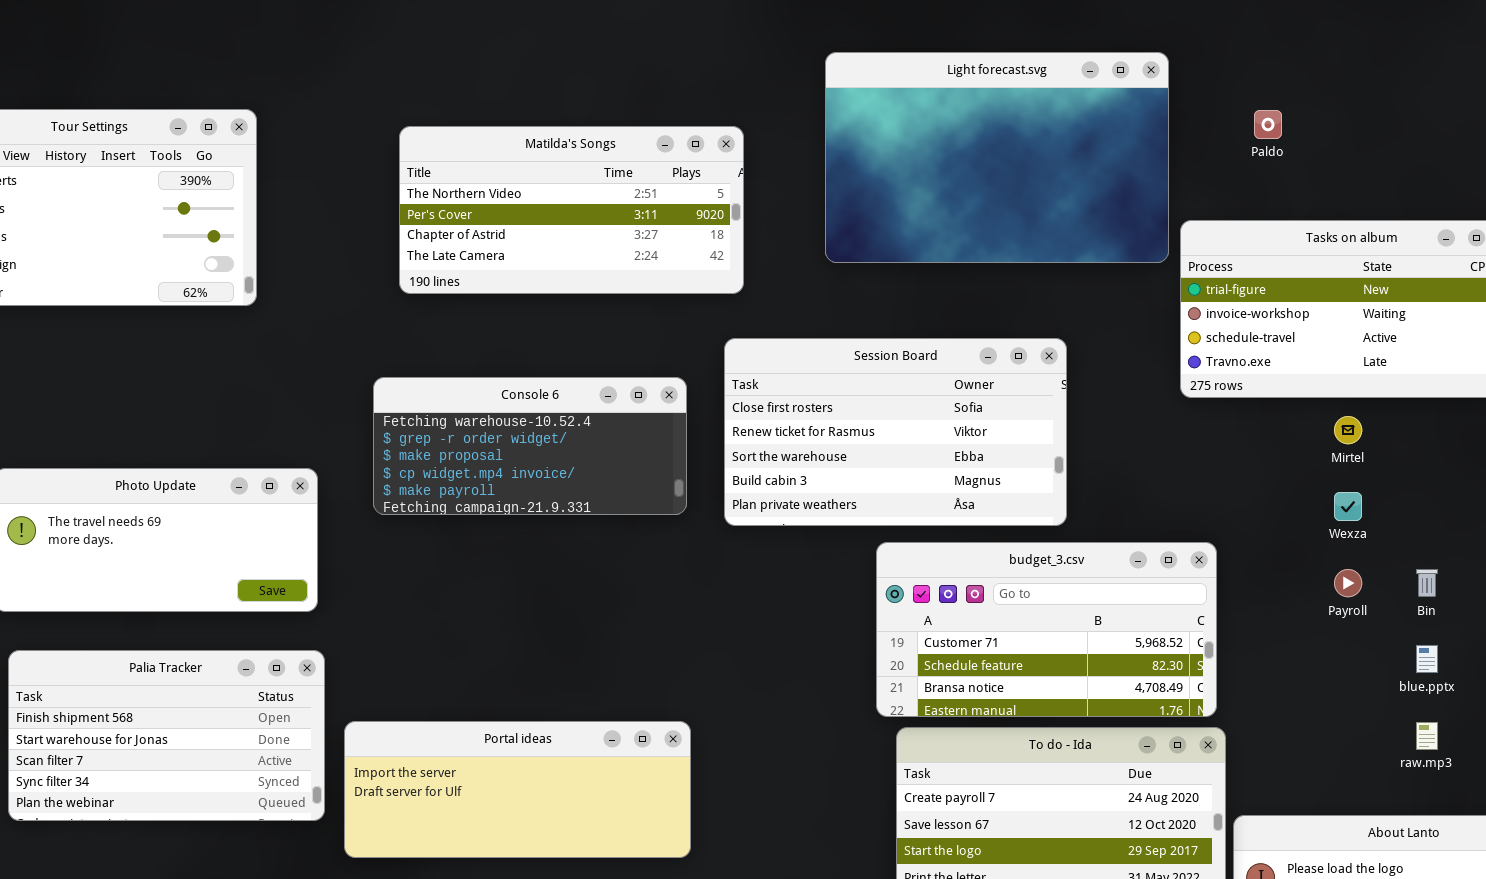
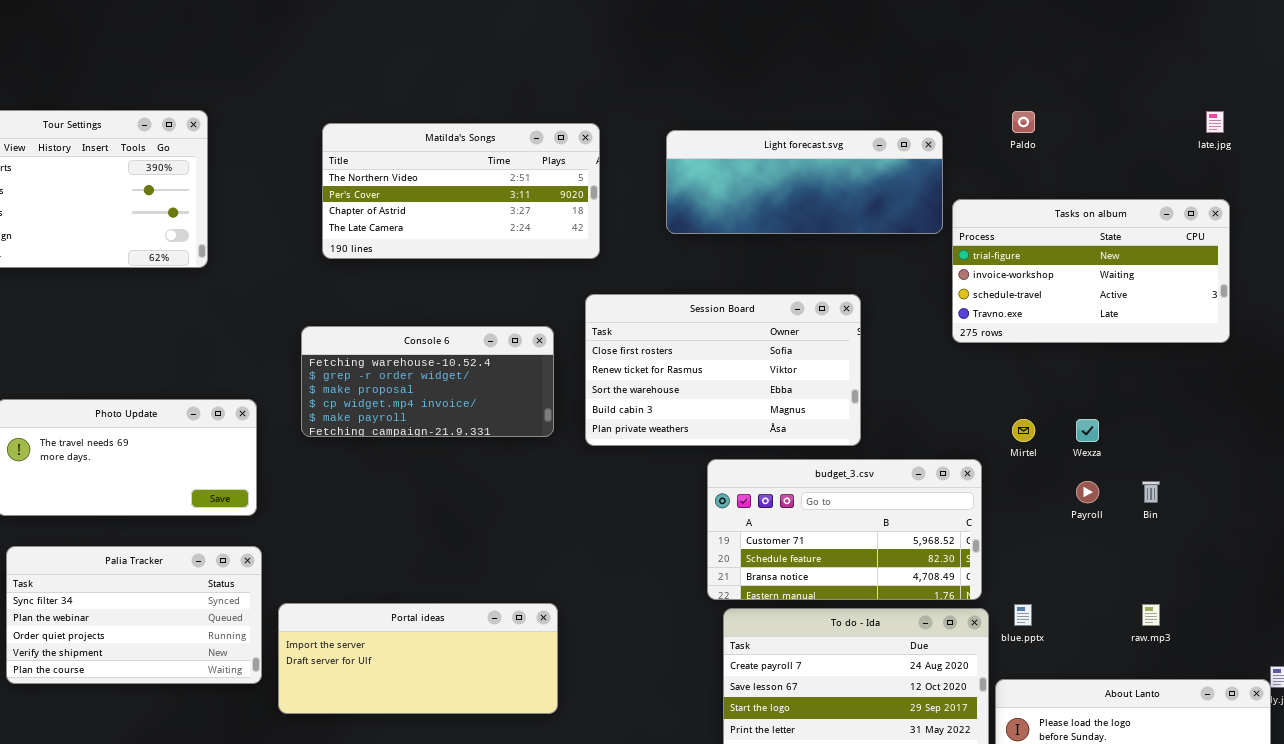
Light forecast.svg: [825,52,1169,263] -> [666,130,943,234], resized
Mirtel: [1334,416,1362,444] -> [1012,419,1035,442], moved
blue.pptx: [1416,645,1438,673] -> [1014,604,1032,626], moved
Palia Tracker: [8,650,325,821] -> [6,546,262,684], scrolled down 3 rows

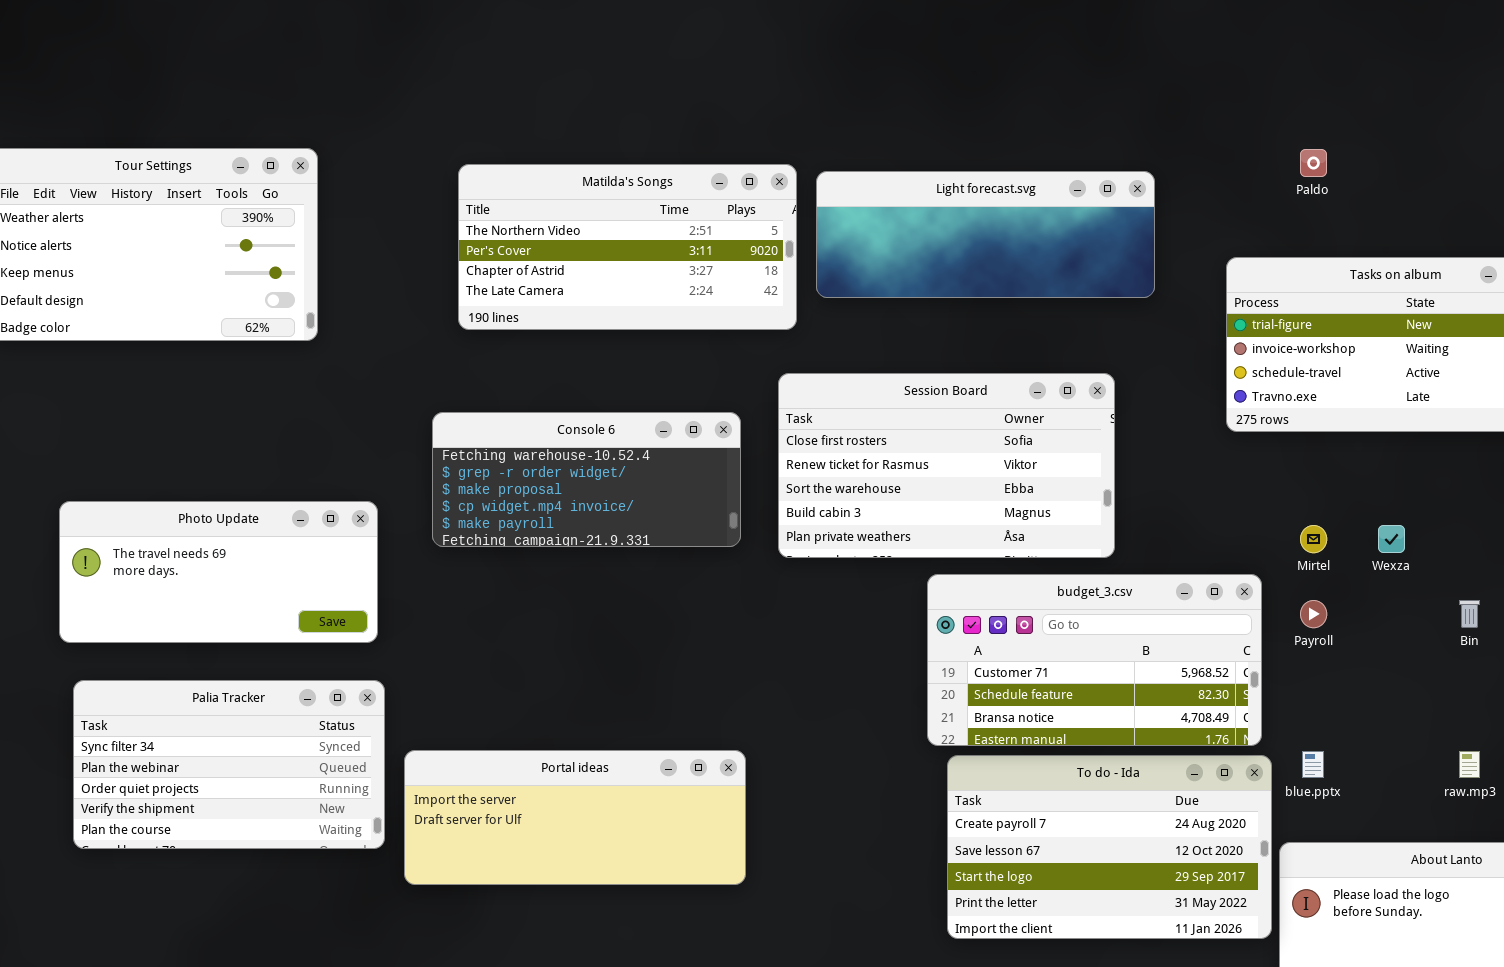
Light forecast.svg: [666,130,943,234] -> [816,171,1155,298], moved
Payroll: [1076,481,1099,503] -> [1300,600,1327,628], moved

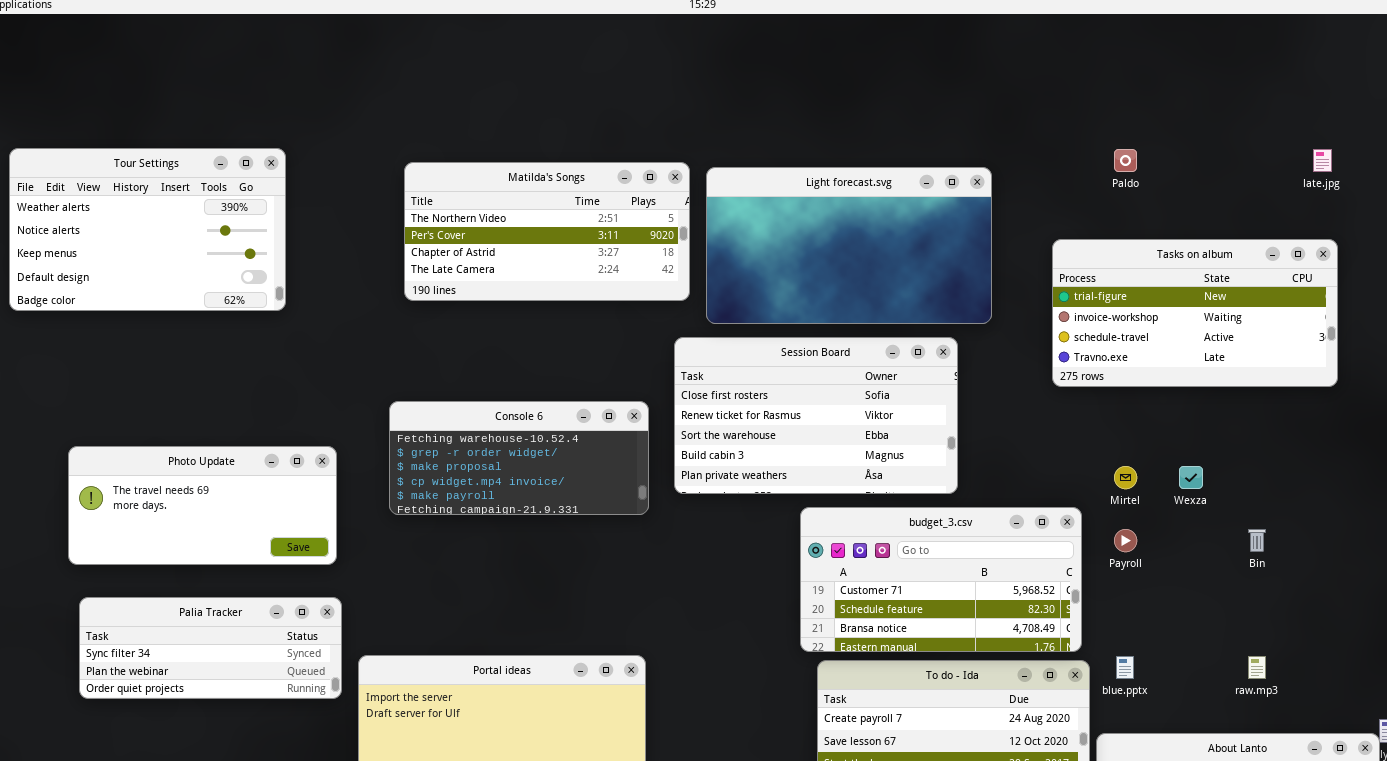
Light forecast.svg: [816,171,1155,298] -> [706,167,992,324], resized
Console 6: [432,412,741,547] -> [389,401,649,515], moved
Palia Tracker: [73,680,385,849] -> [79,597,342,699], resized

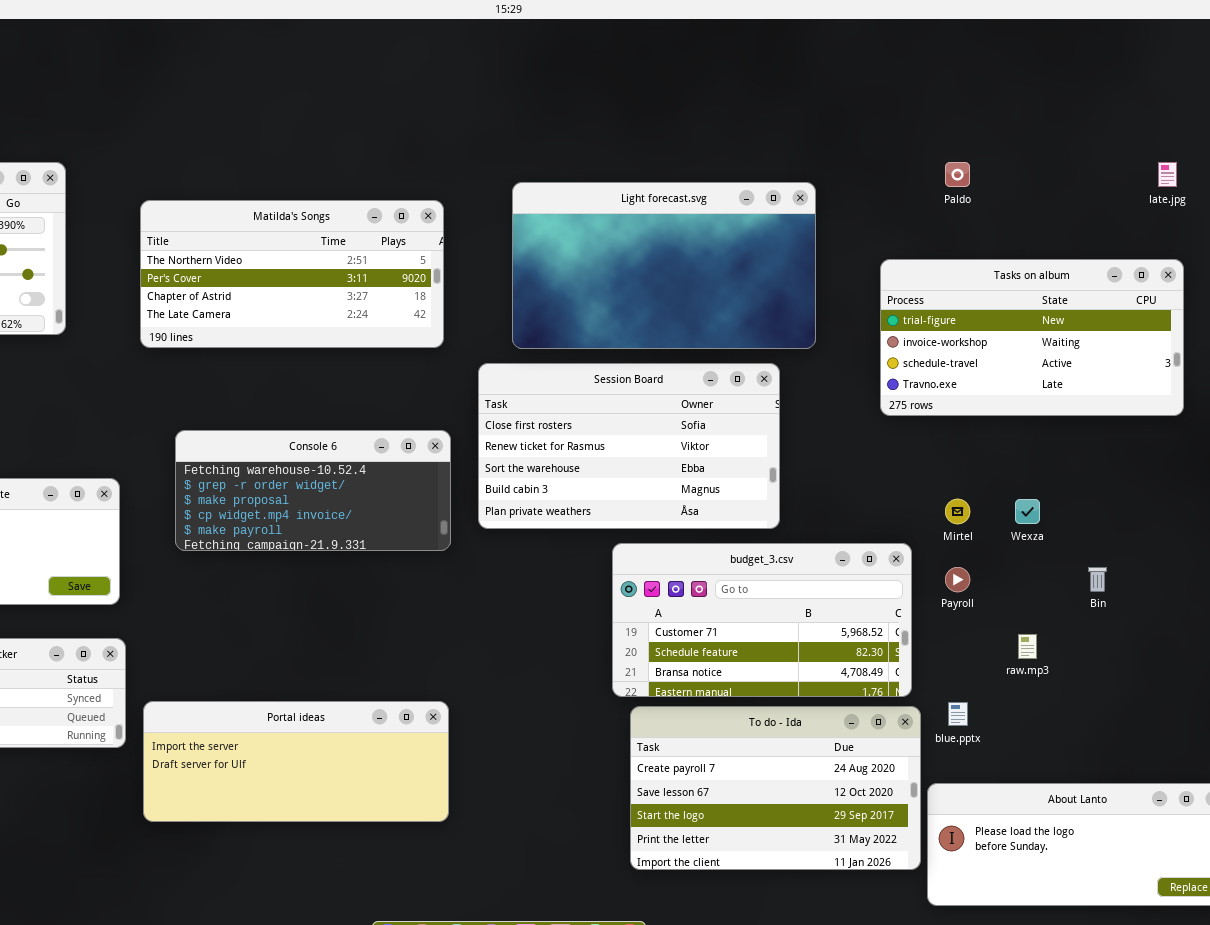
Matilda's Songs: [404,162,690,301] -> [140,200,444,348], moved
raw.mp3: [1248,656,1266,679] -> [1018,634,1037,659], moved

